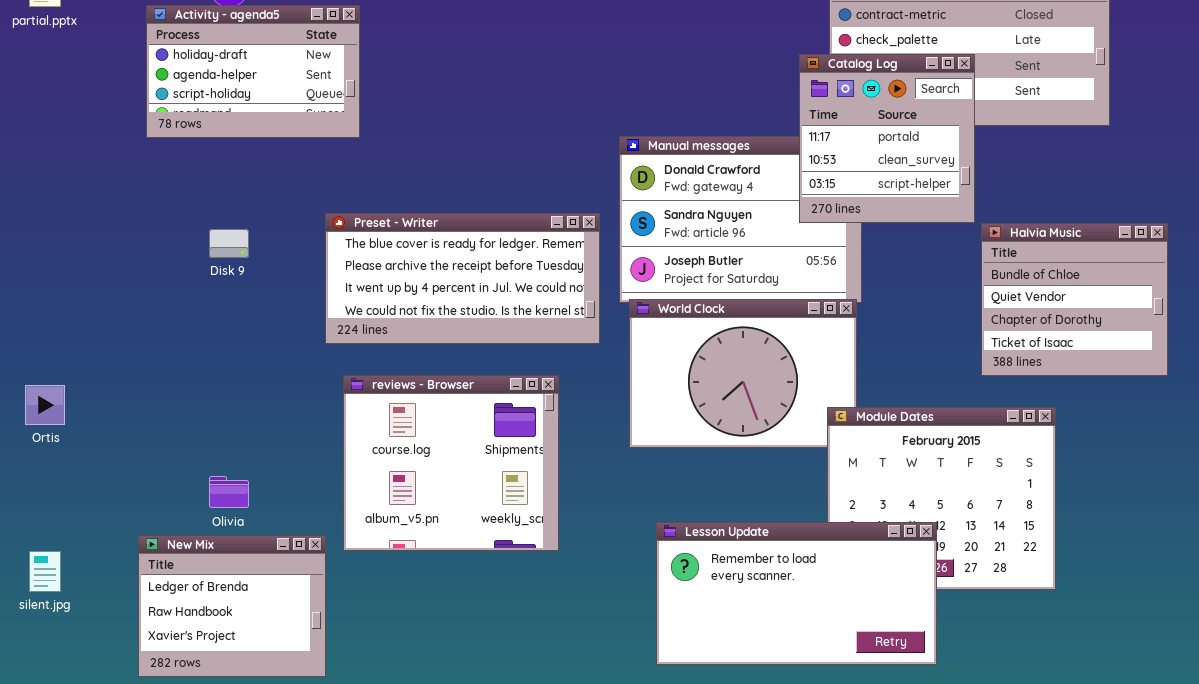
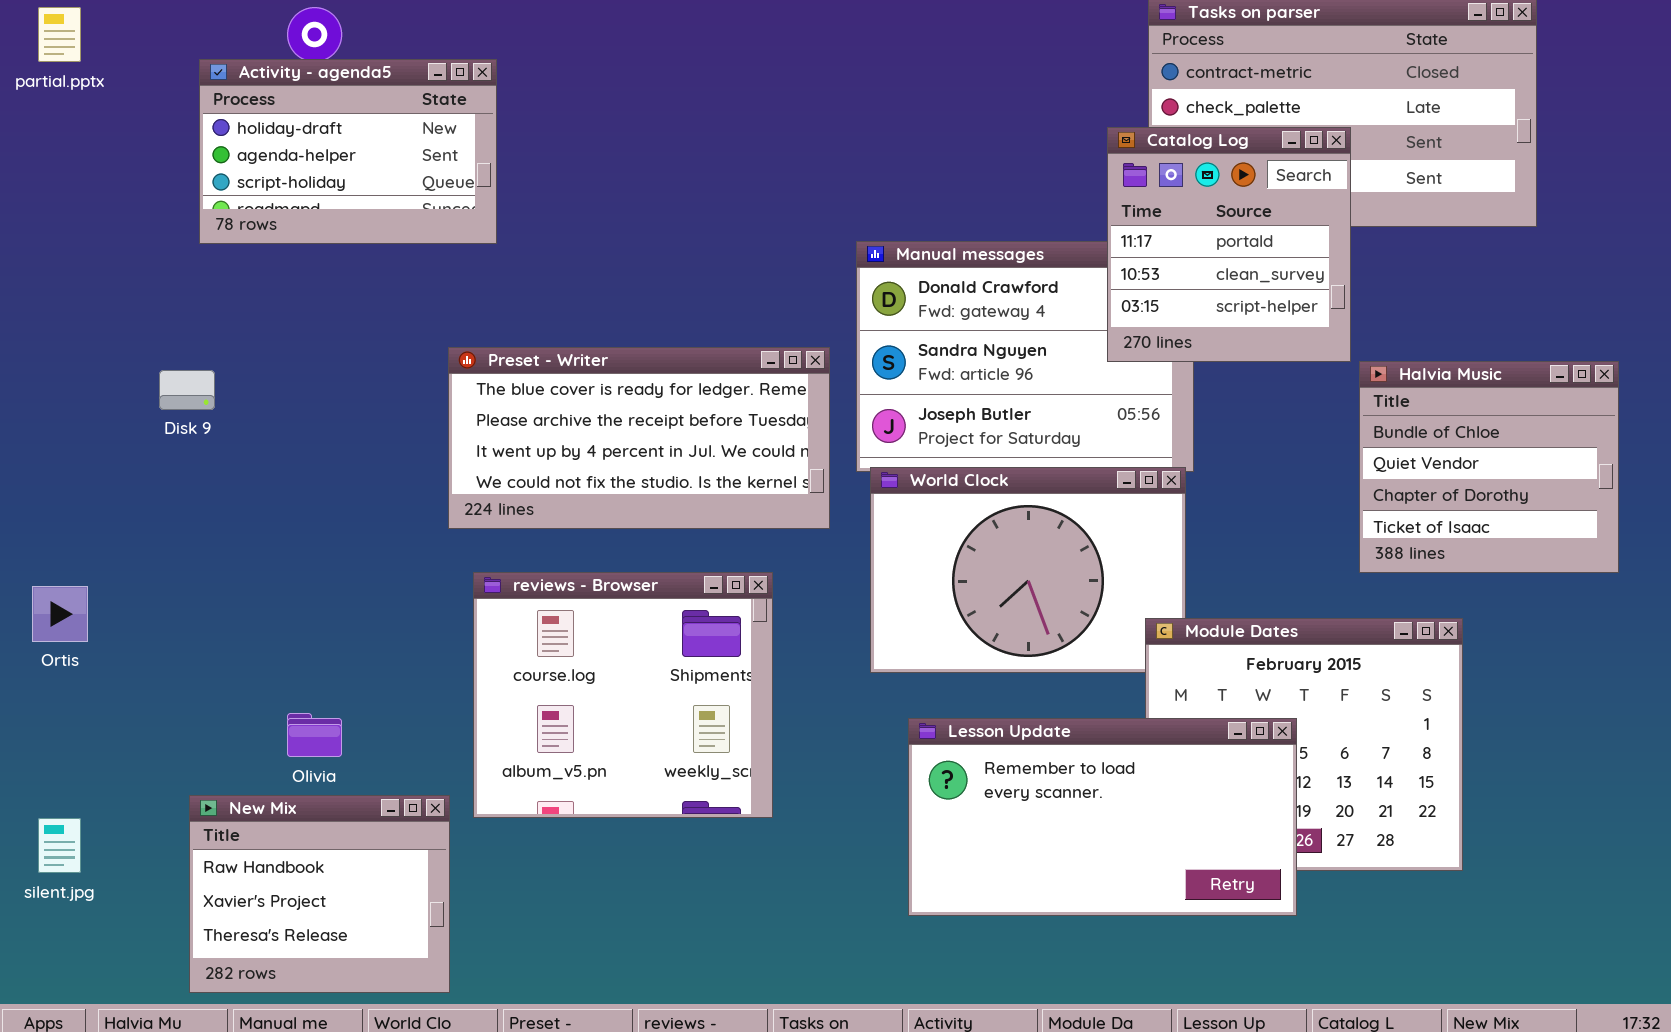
Disk 9: [209,229,249,258] -> [159,370,215,410], moved
Lesson Update: [656,522,937,665] -> [908,718,1297,916], moved
New Mix: [138,535,326,677] -> [189,795,450,993], scrolled down 1 row

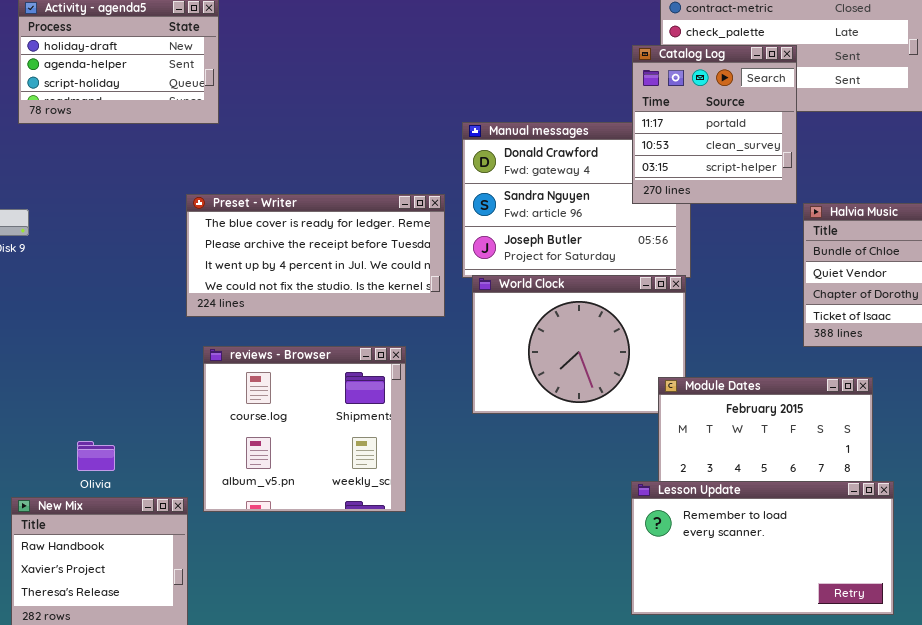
Lesson Update: [908,718,1297,916] -> [631,481,894,615], moved

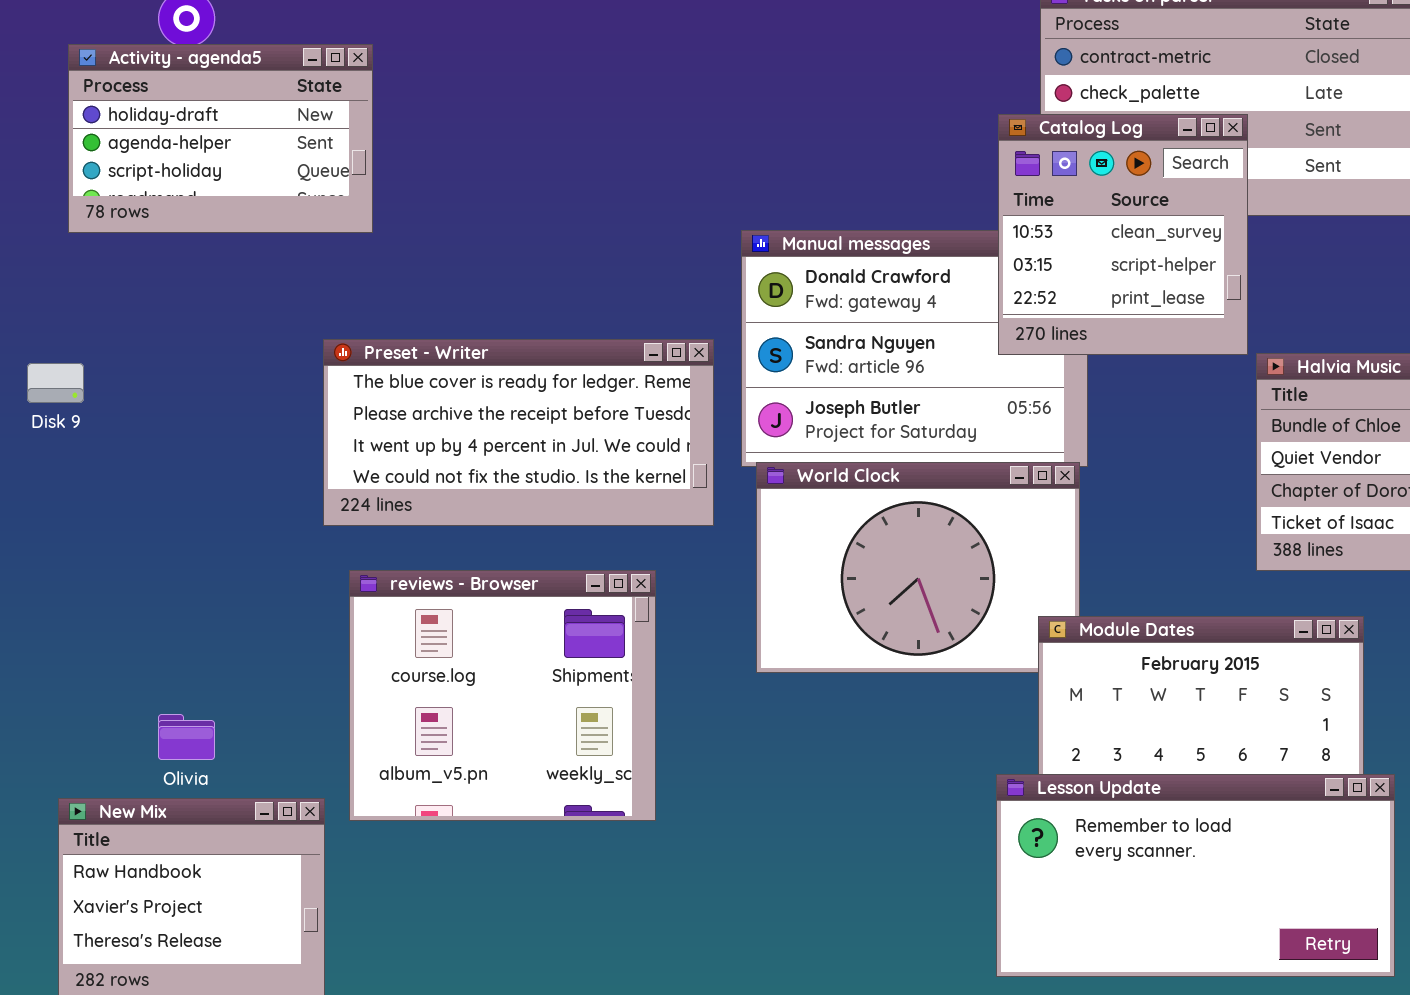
Catalog Log: [632,45,797,204] -> [998,114,1248,355], scrolled down 1 row

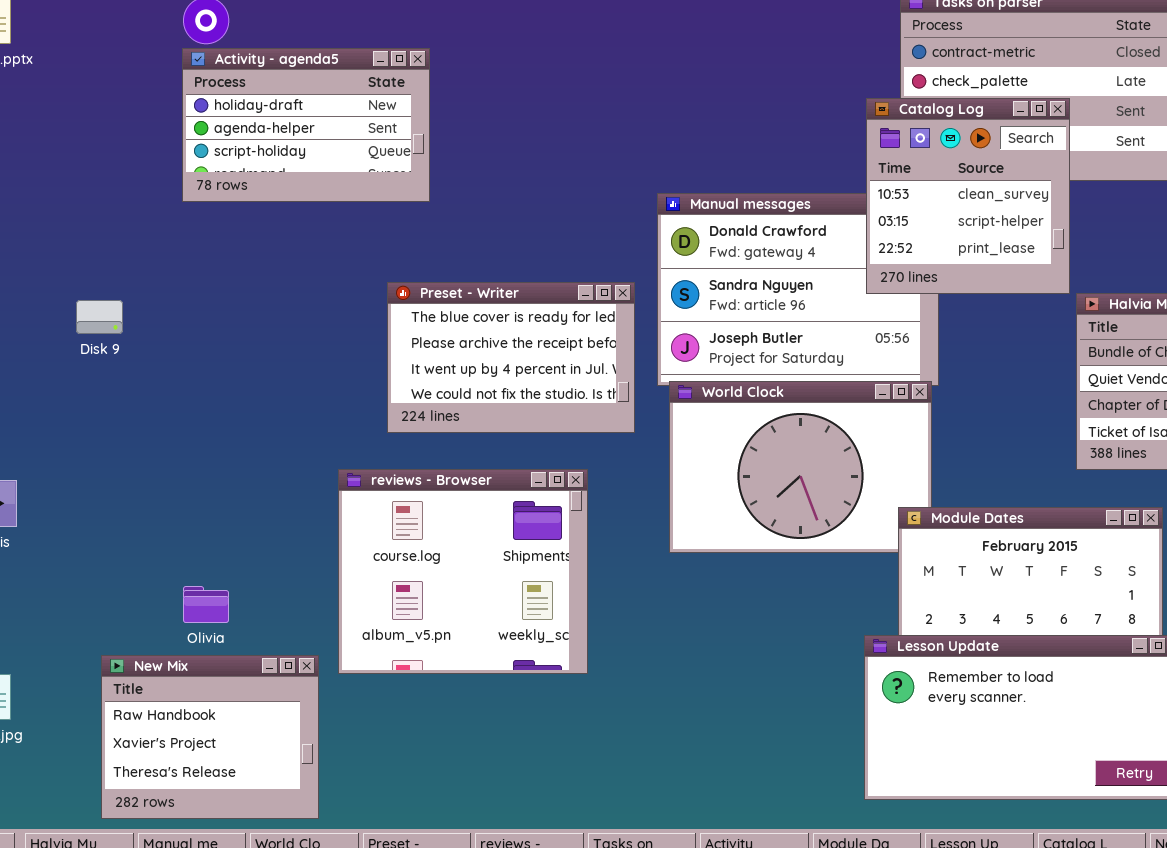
Activity - agenda5: [68,44,373,233] -> [182,48,430,202], moved
Preset - Writer: [323,339,714,526] -> [387,282,635,433], resized

